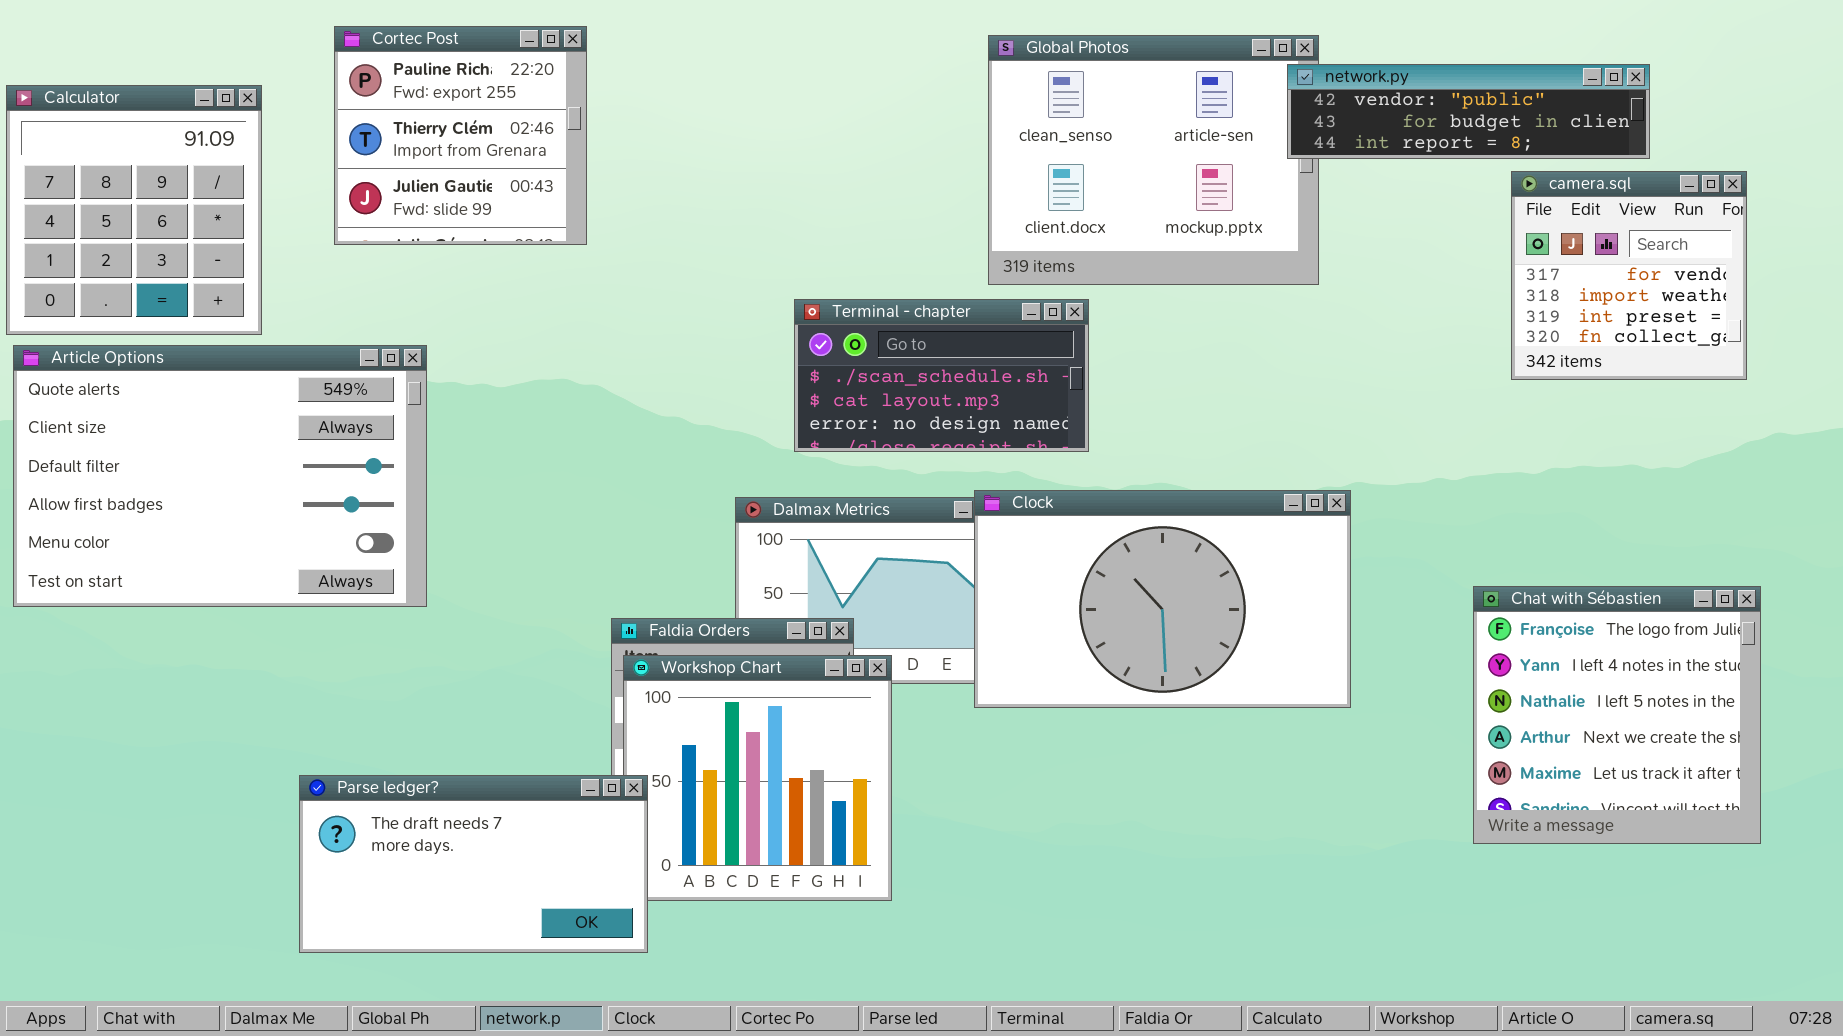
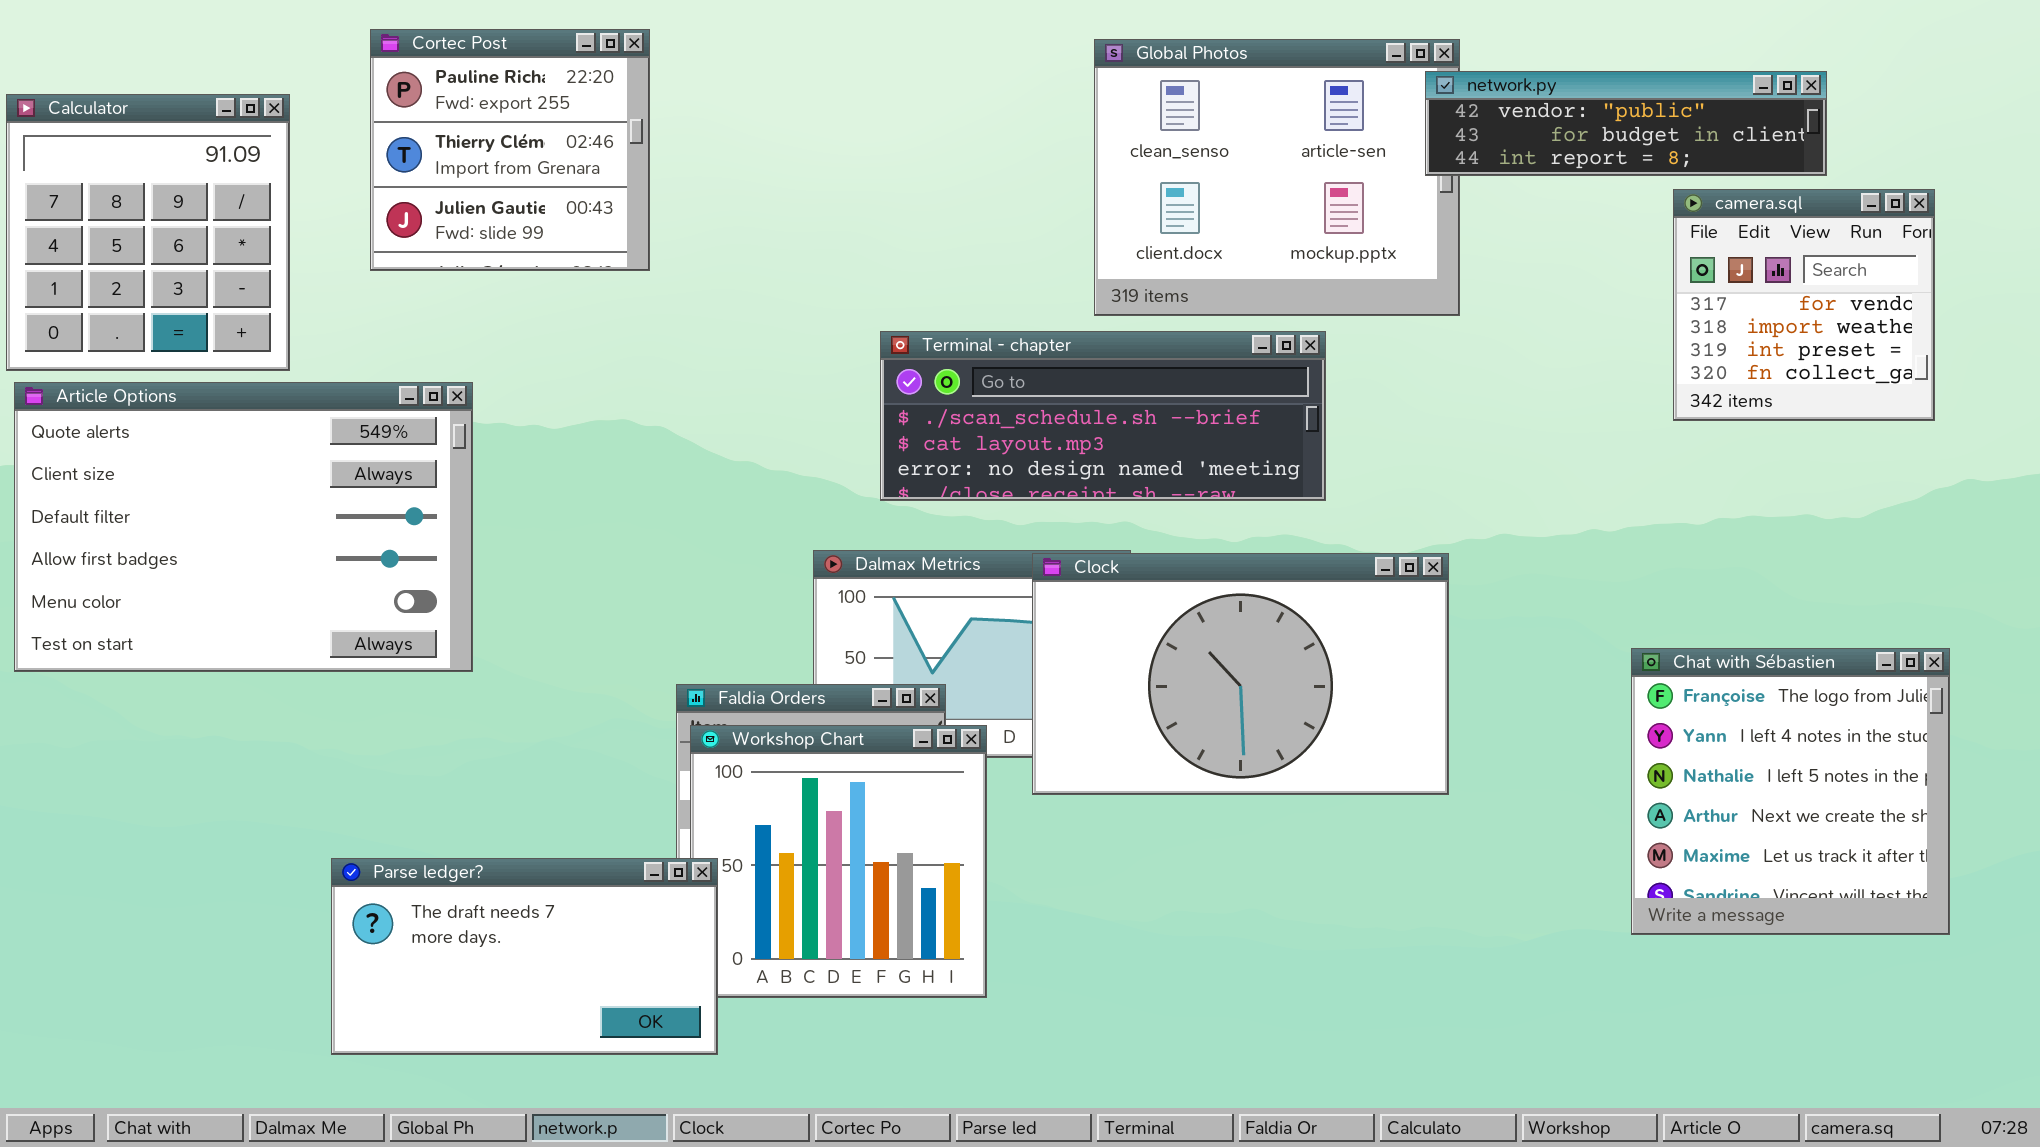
Terminal - chapter: [794,299,1089,452] -> [880,331,1326,501], resized
Clock: [974,490,1351,708] -> [1032,553,1449,795], moved

